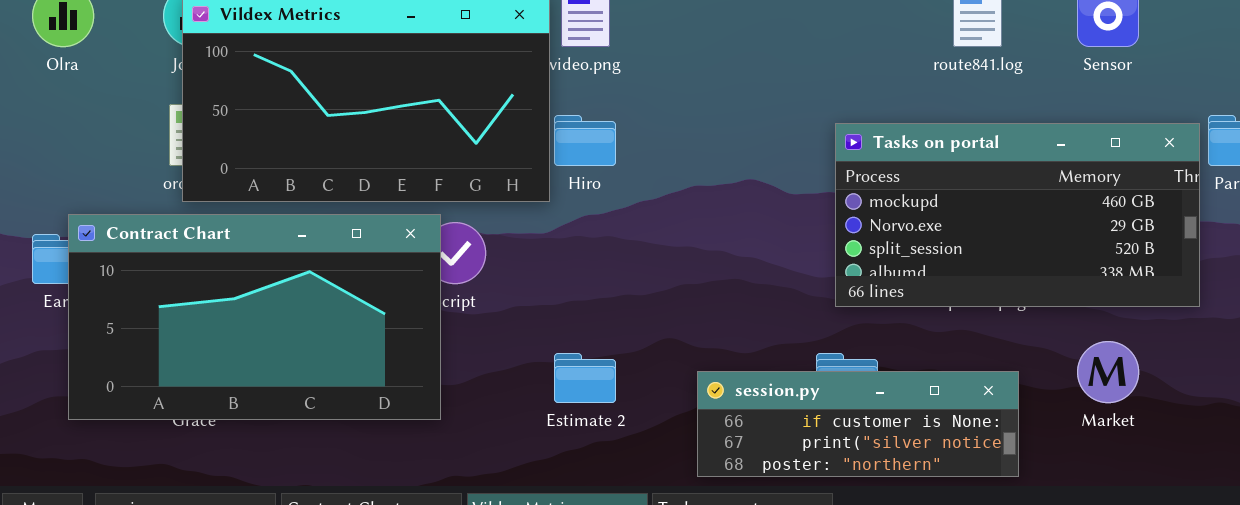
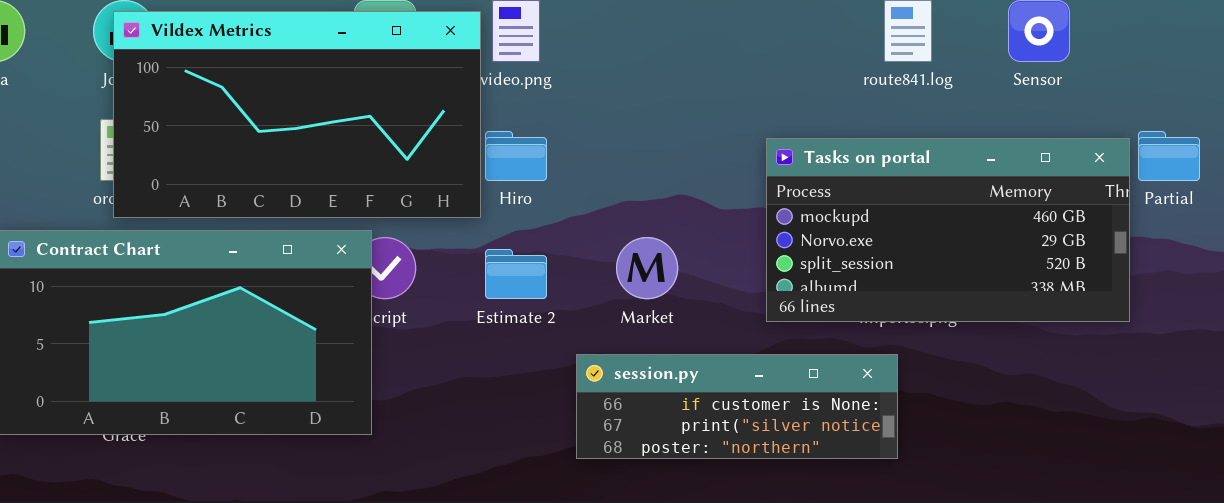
Market: [1077,341,1139,403] -> [616,237,678,299], moved
Estimate 2: [554,353,616,403] -> [485,249,547,299], moved
session.py: [697,371,1019,477] -> [576,354,898,459], moved

